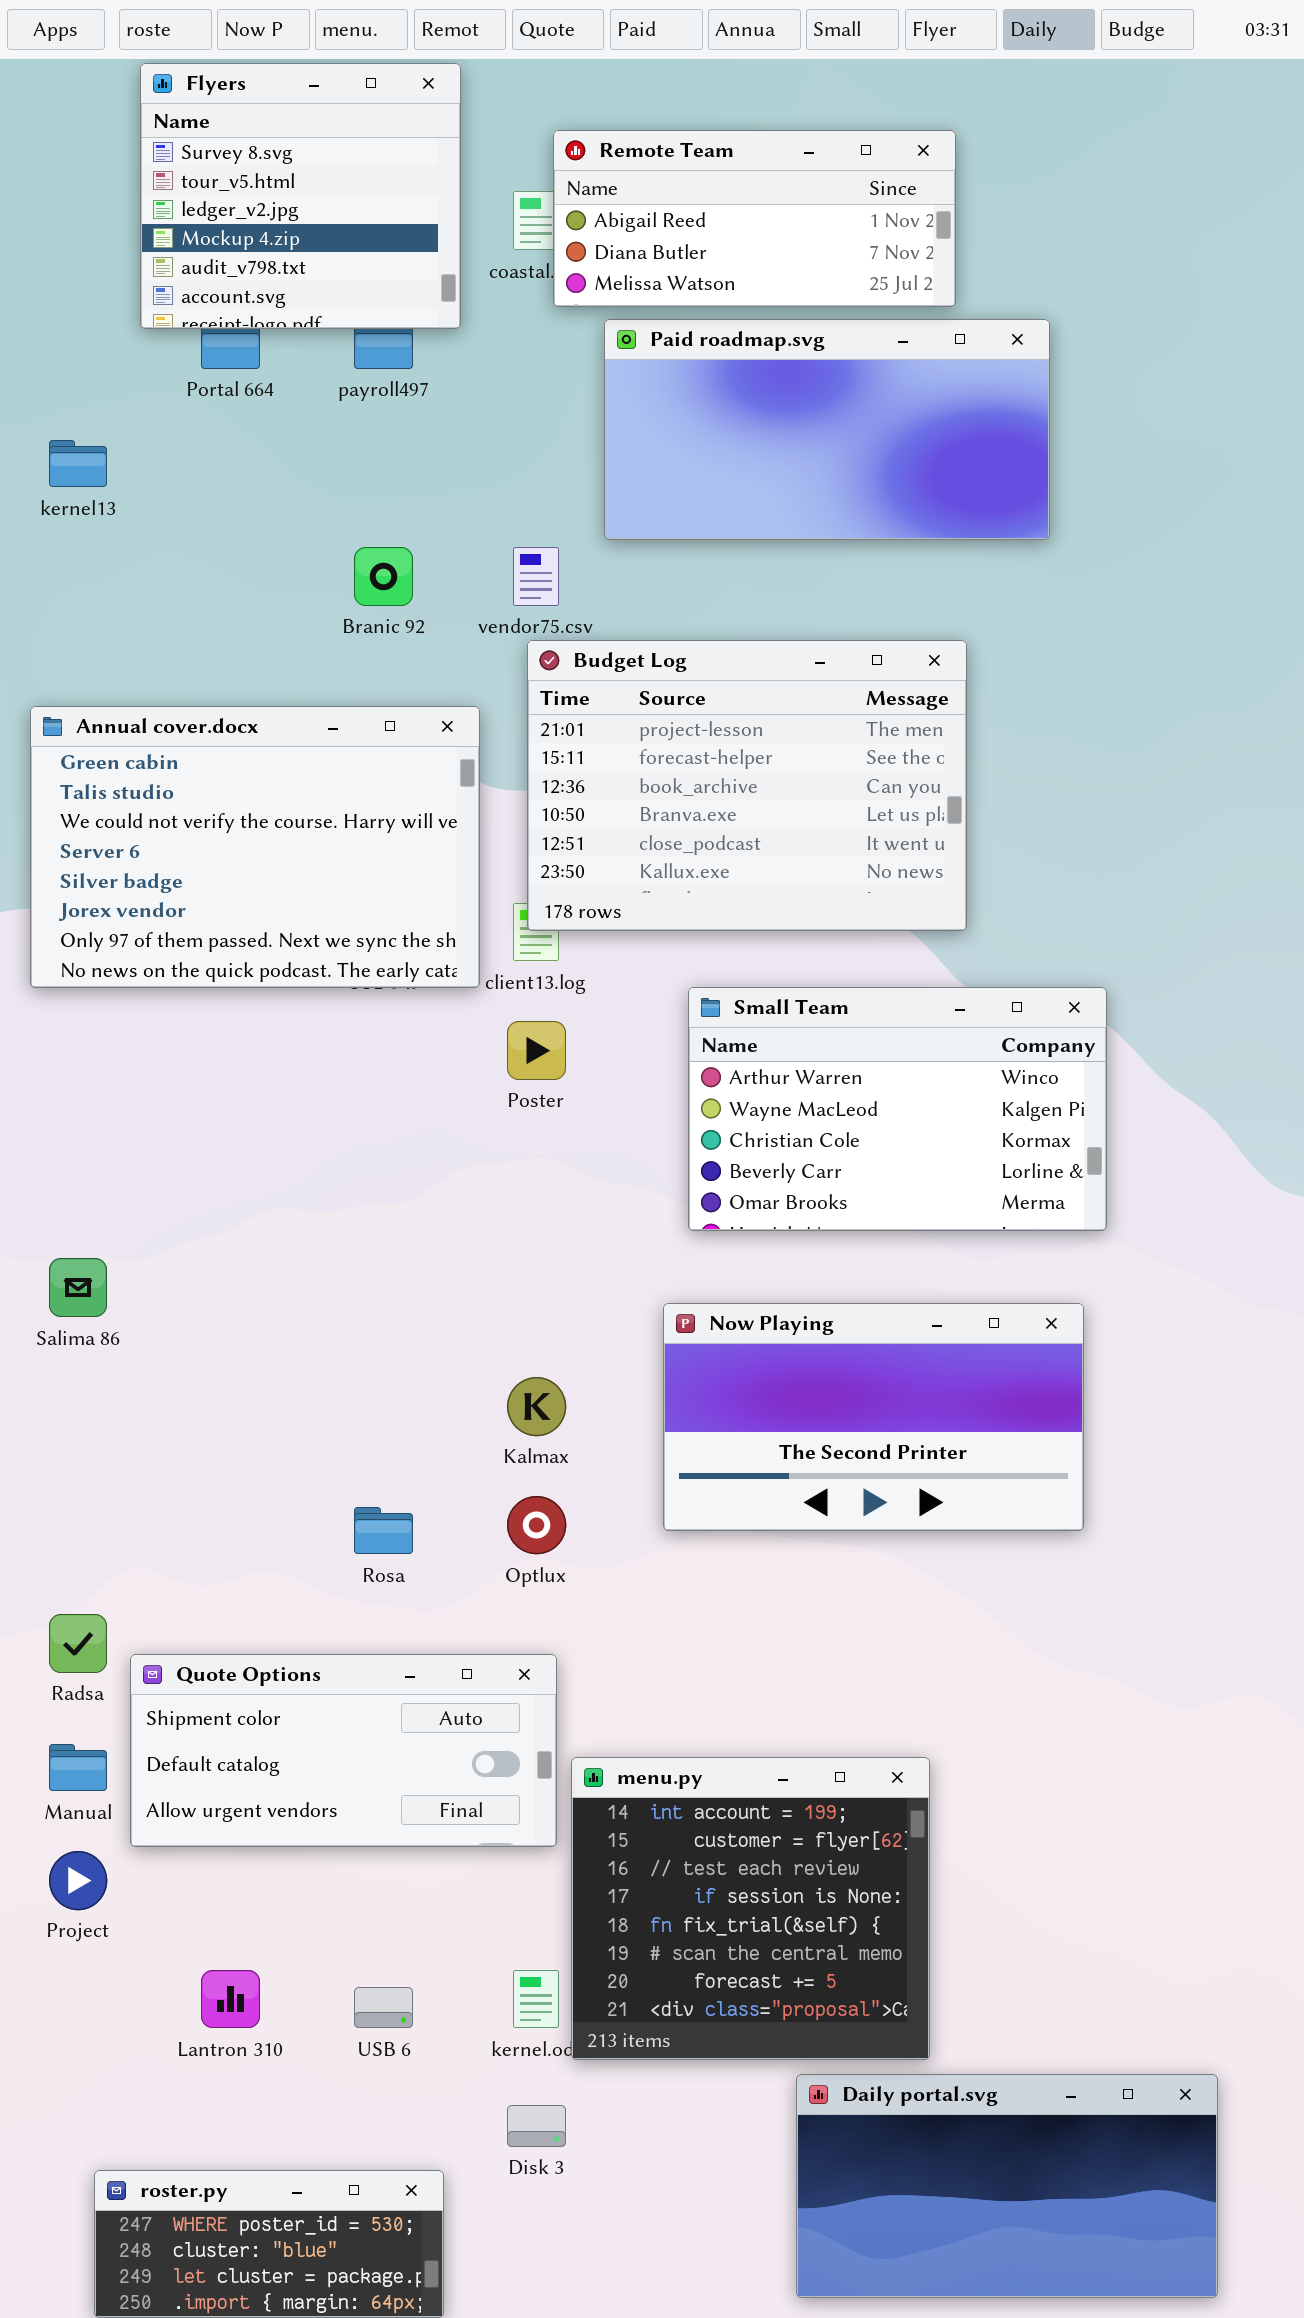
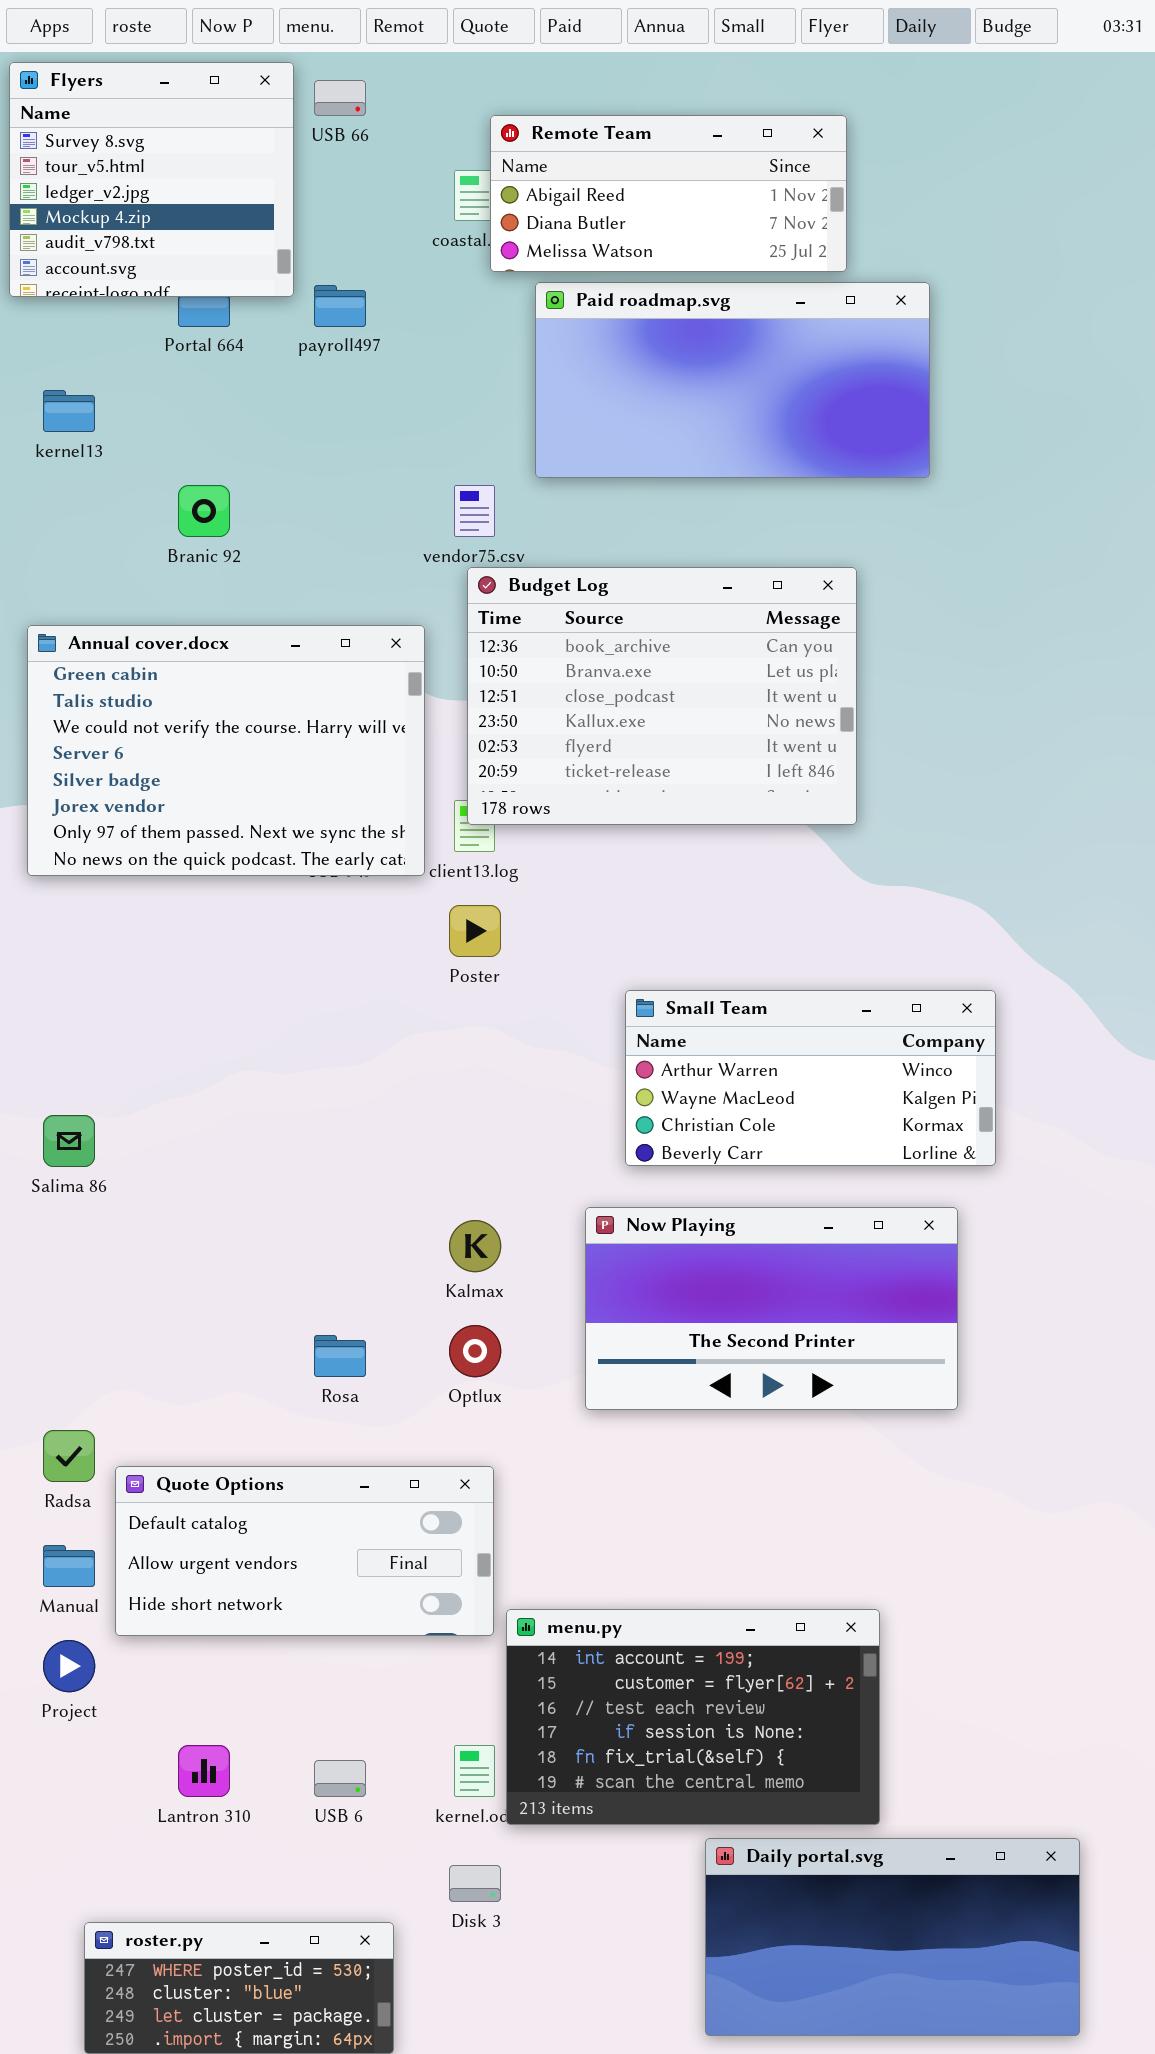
Flyers: [140,63,461,329] -> [9,62,294,297], moved
Branic 92: [354,547,413,606] -> [178,485,230,537], moved
Budget Log: [527,640,967,931] -> [467,567,857,825], scrolled down 2 rows
Small Team: [688,987,1107,1231] -> [625,990,996,1166], moved, resized
Now Playing: [663,1303,1084,1531] -> [585,1207,958,1410], moved
Quote Options: [130,1654,557,1847] -> [115,1466,494,1636], scrolled down 1 row
menu.py: [571,1757,930,2060] -> [506,1609,880,1825], resized

